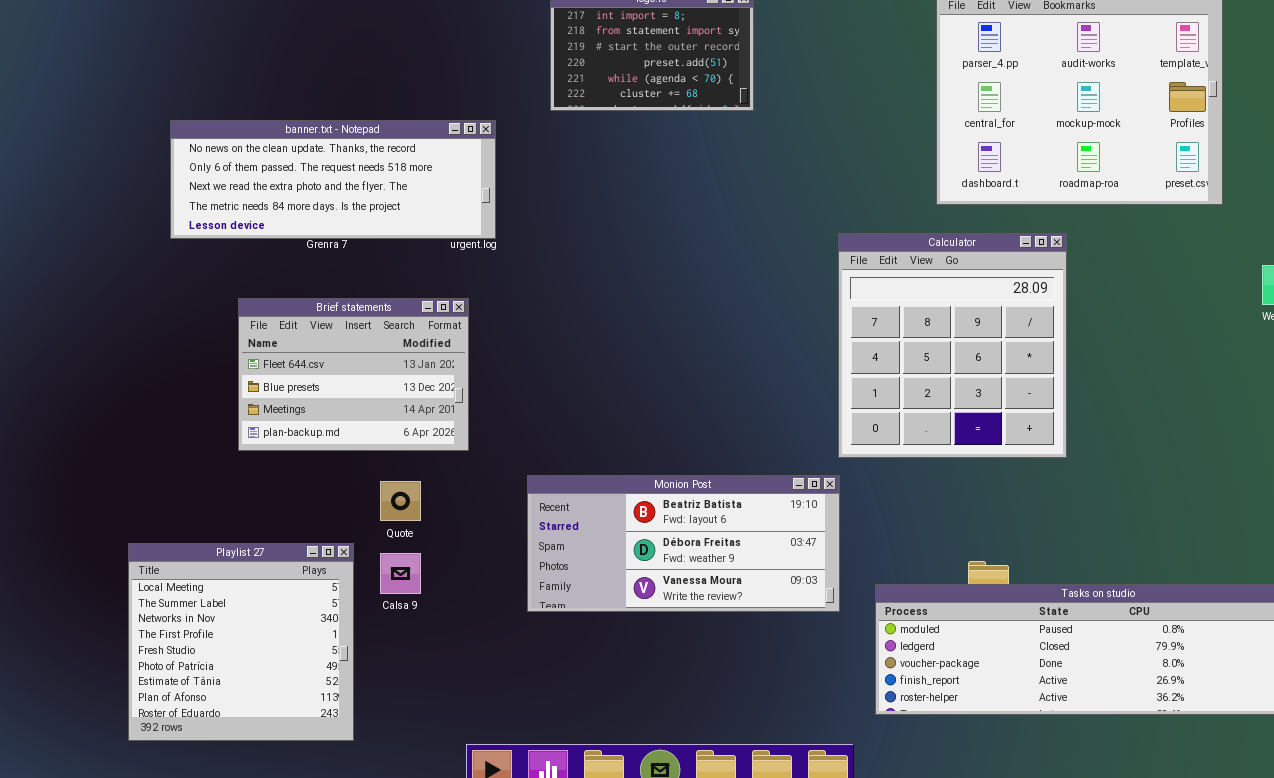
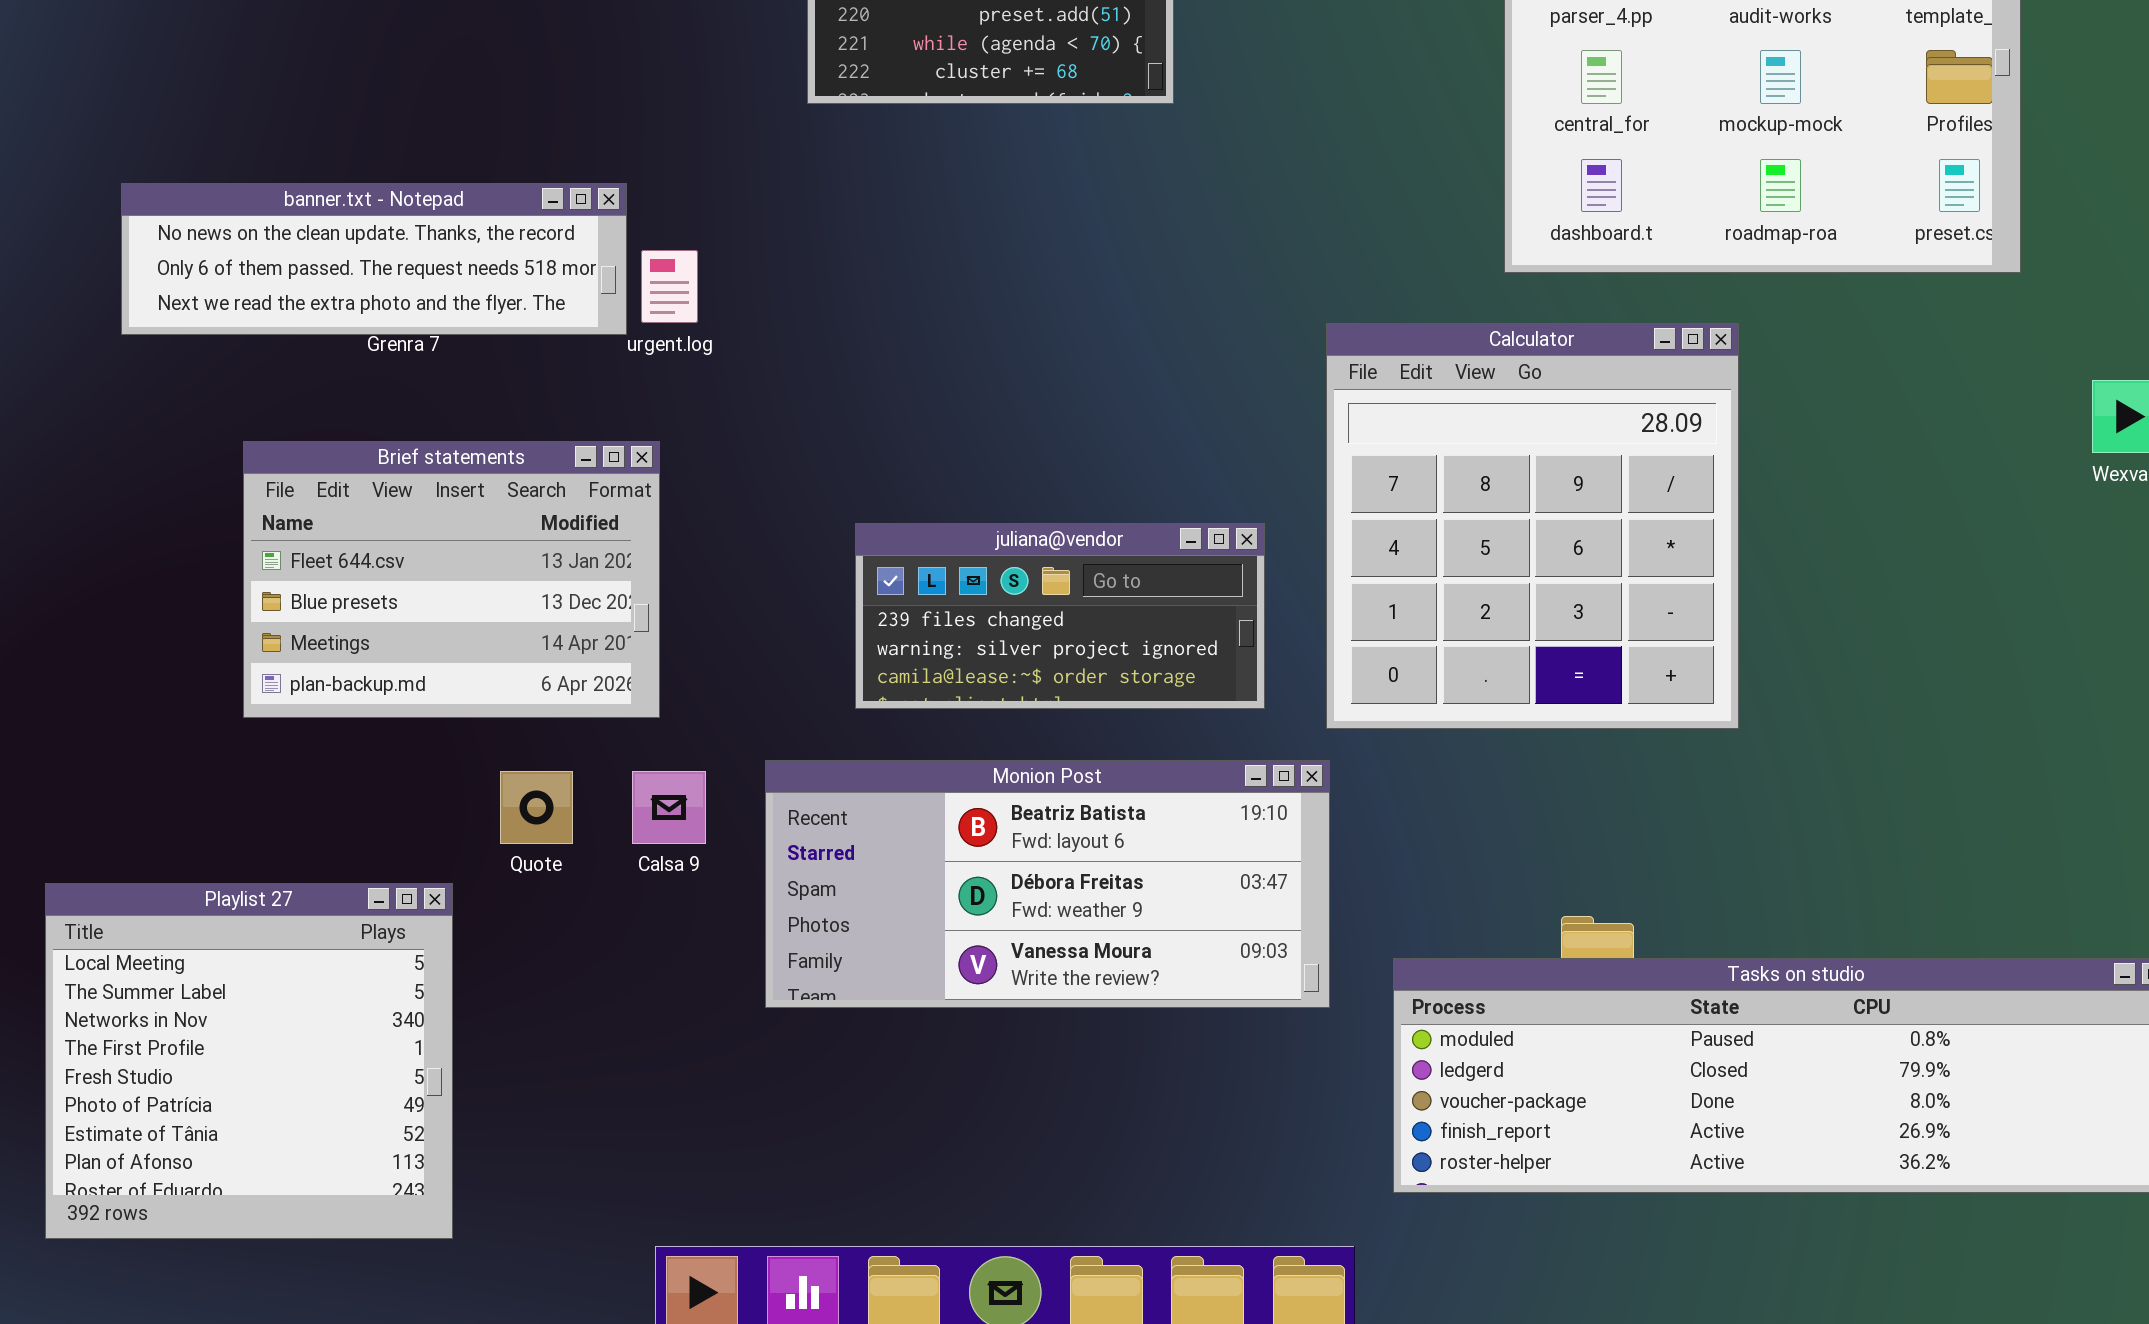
banner.txt - Notepad: [170,120,496,239] -> [121,183,627,335], resized
juliana@vendor: none -> [855,523,1265,709], opened
Calsa 9: [380,553,421,594] -> [632,771,706,844], moved

